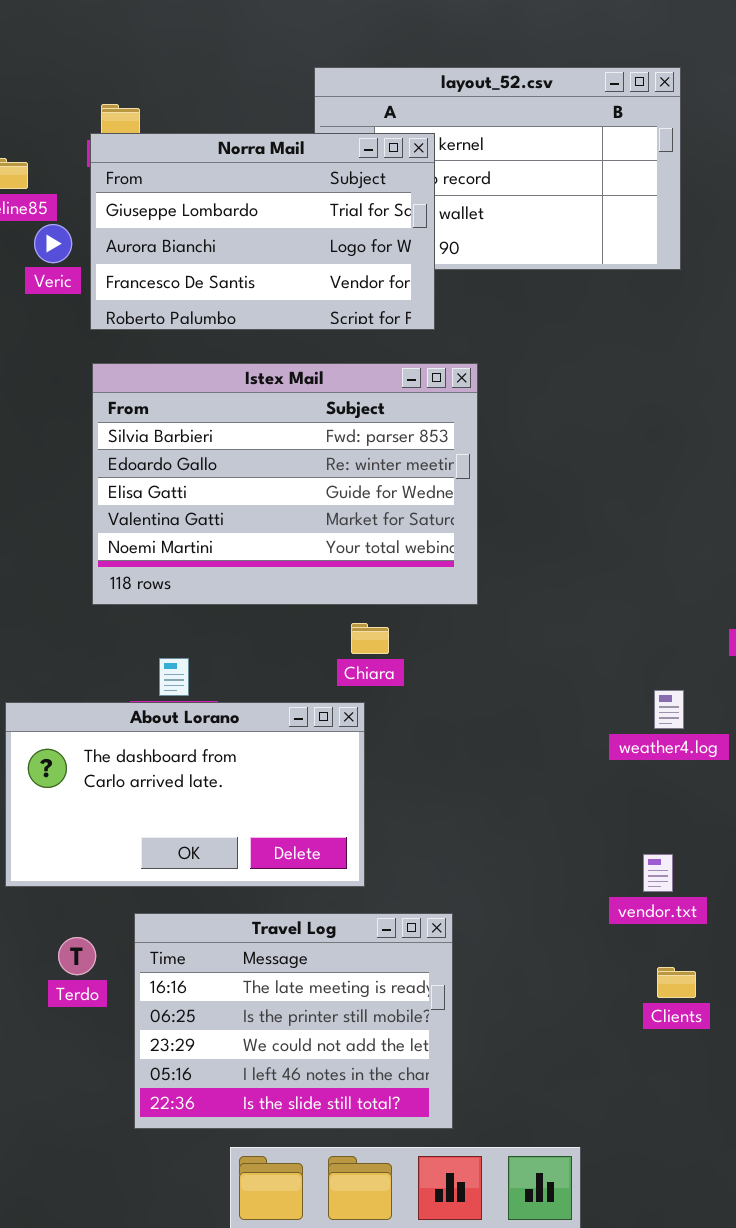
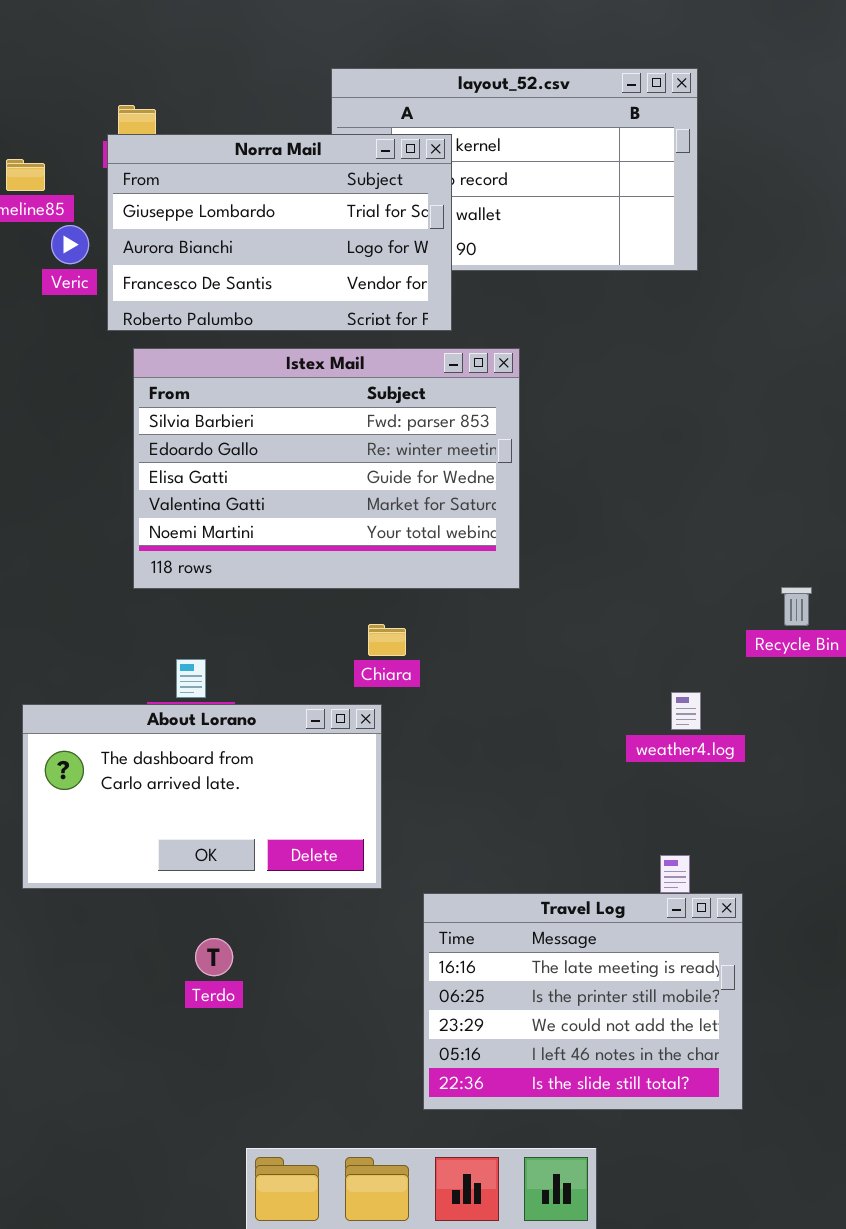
Istex Mail: [92,363,478,605] -> [133,348,520,589], moved
Travel Log: [134,913,453,1129] -> [423,893,743,1110], moved
Terdo: [58,937,96,975] -> [195,938,233,976], moved

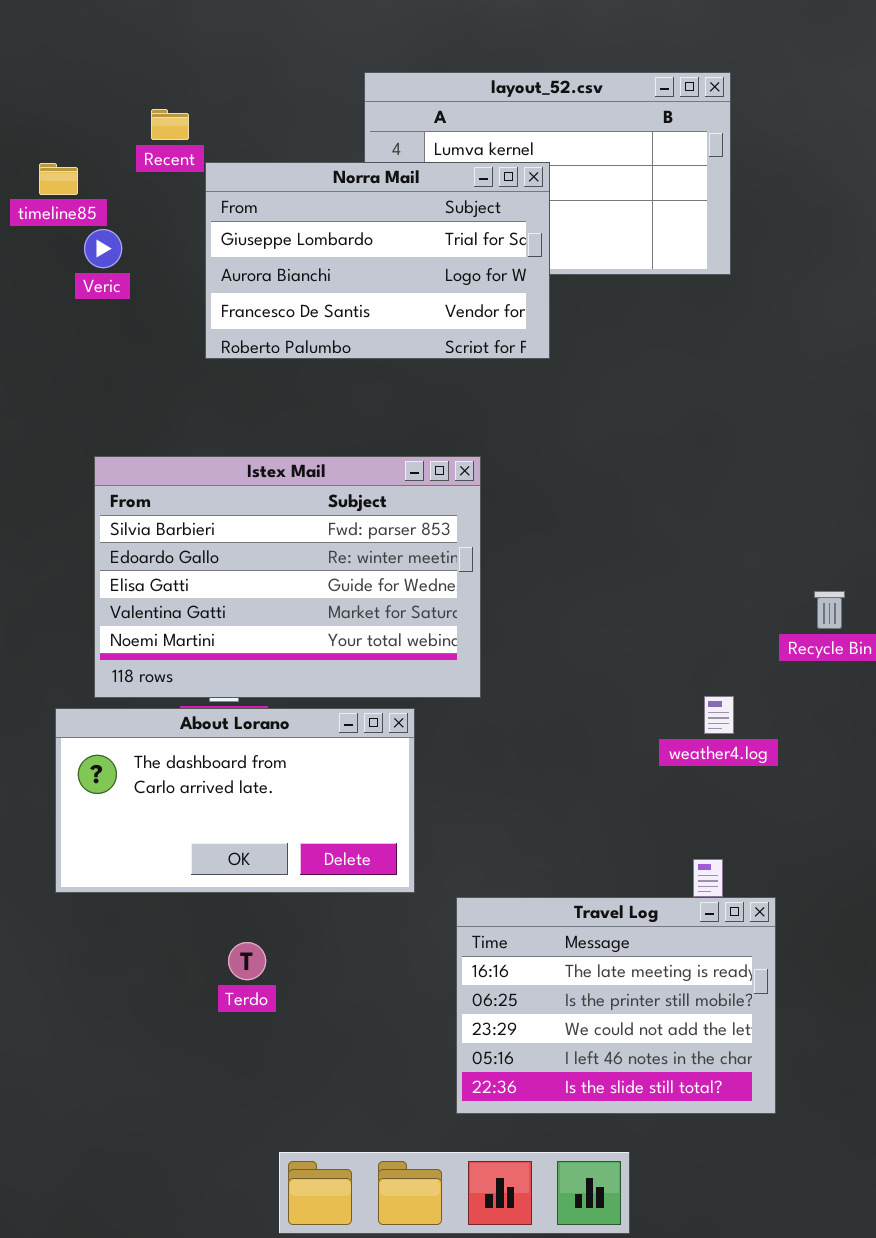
Norra Mail: [107,134,452,331] -> [205,162,550,359], moved
Istex Mail: [133,348,520,589] -> [94,456,481,698], moved

